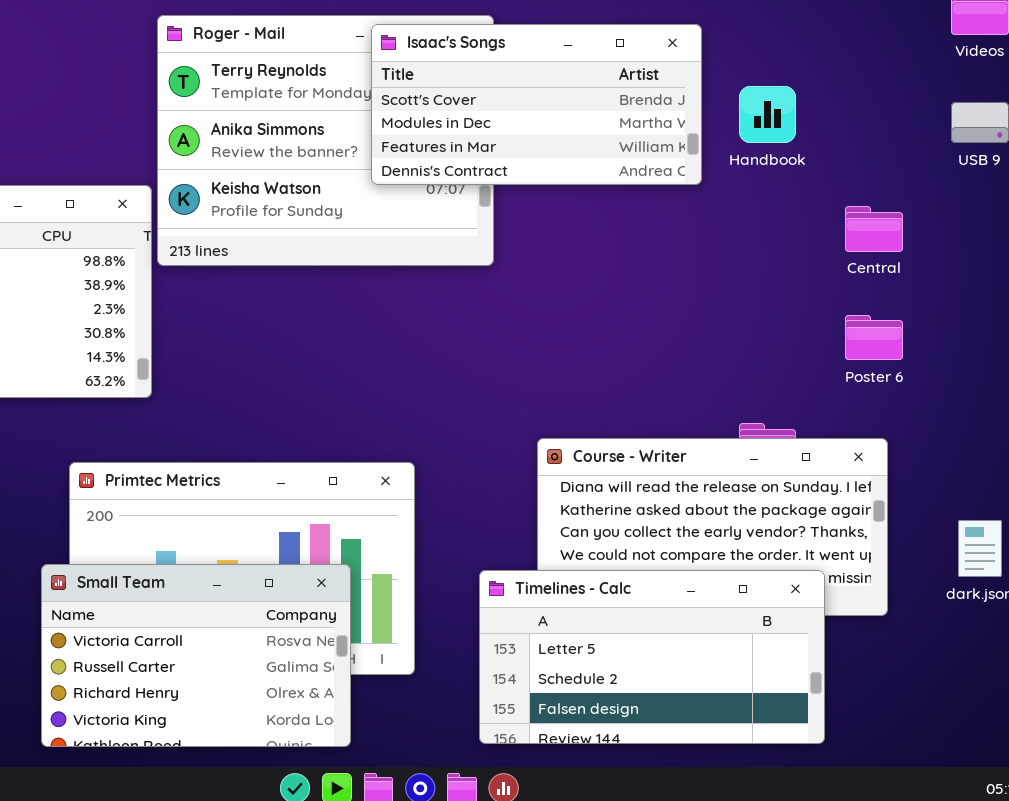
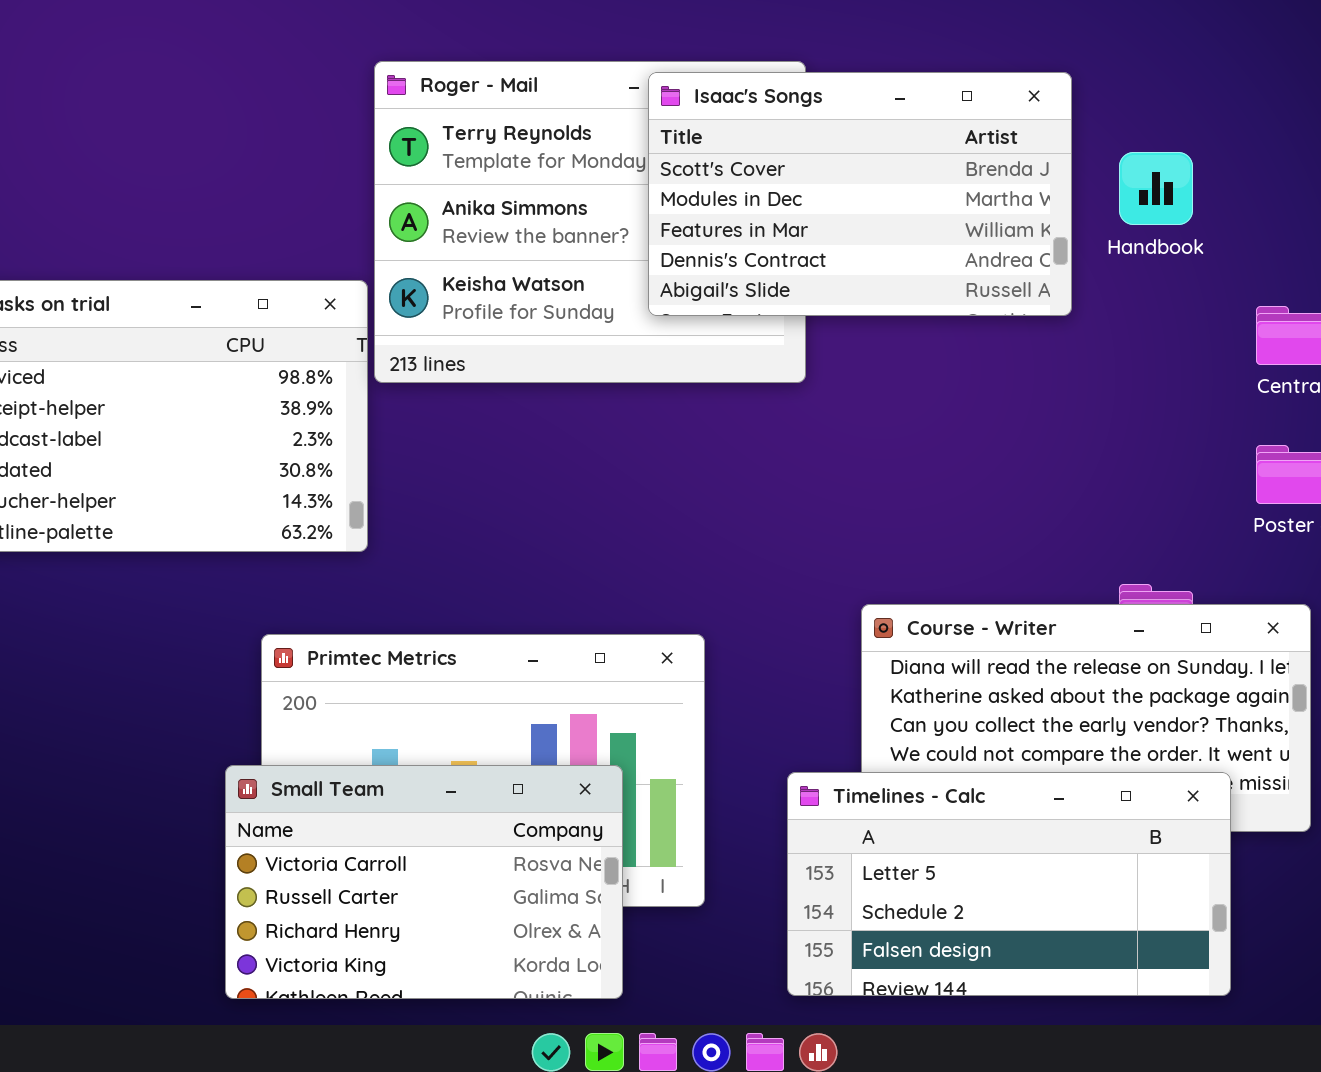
Isaac's Songs: [371,24,702,185] -> [648,72,1072,316], resized

